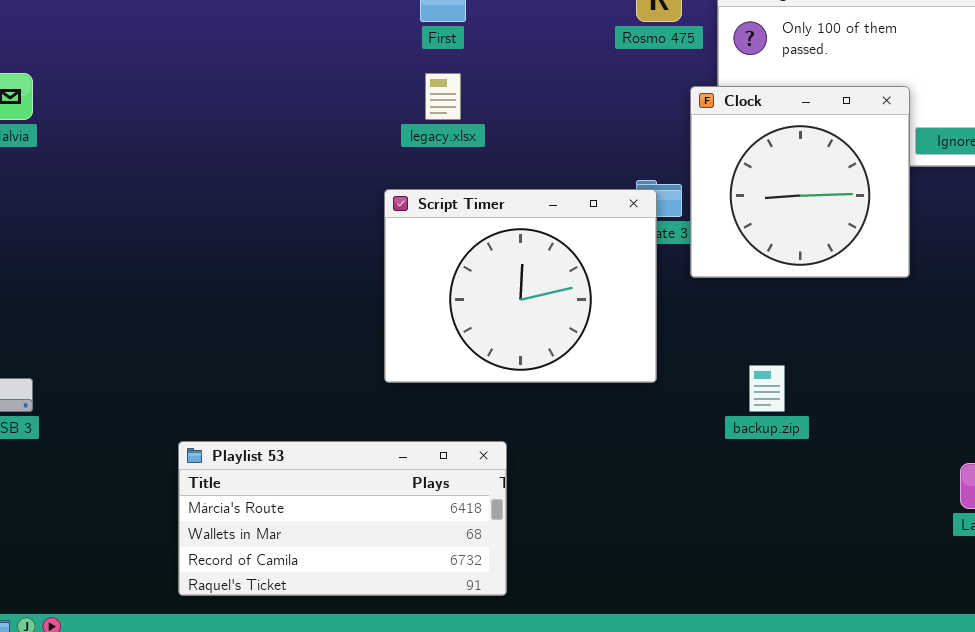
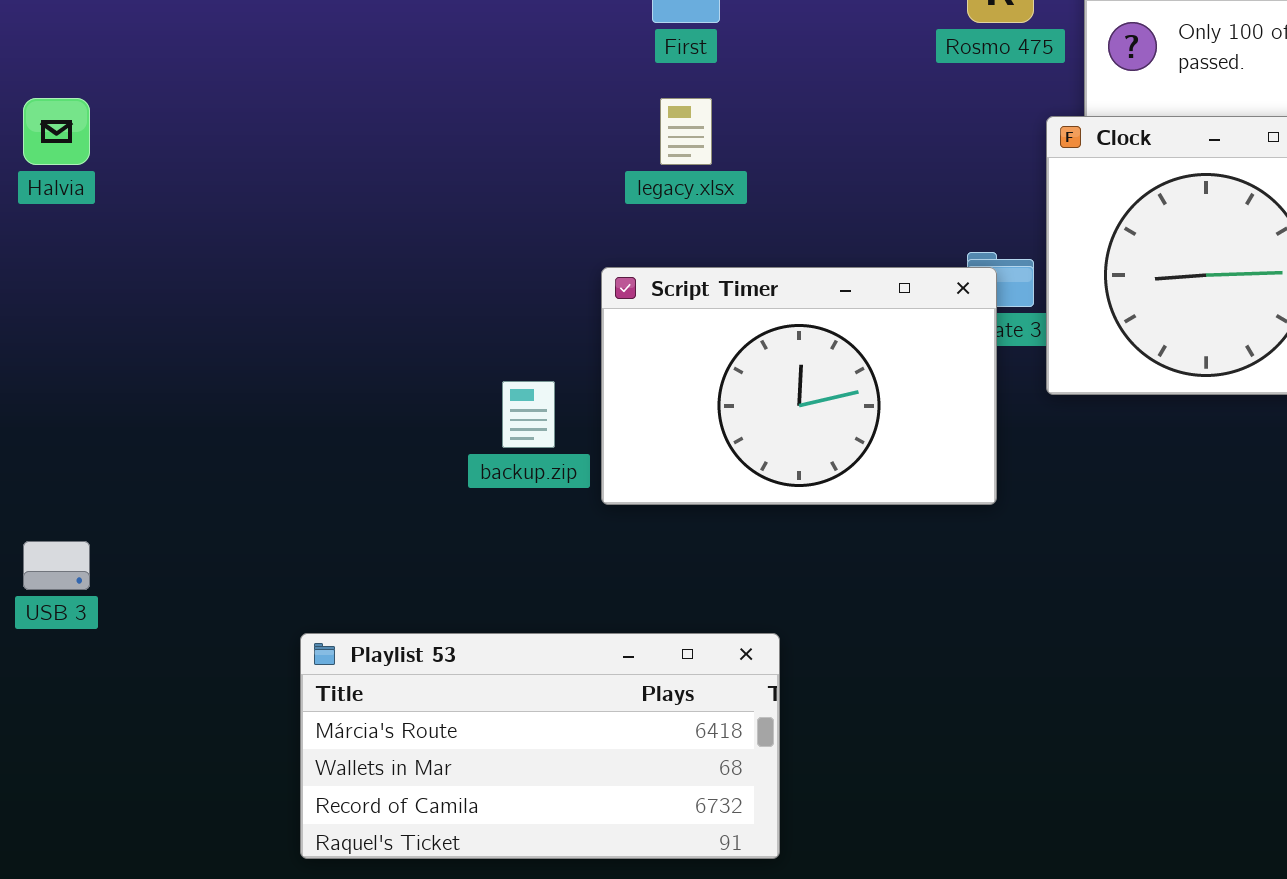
Script Timer: [384,189,657,383] -> [601,267,997,505], resized
backup.zip: [749,365,785,412] -> [502,381,555,448], moved

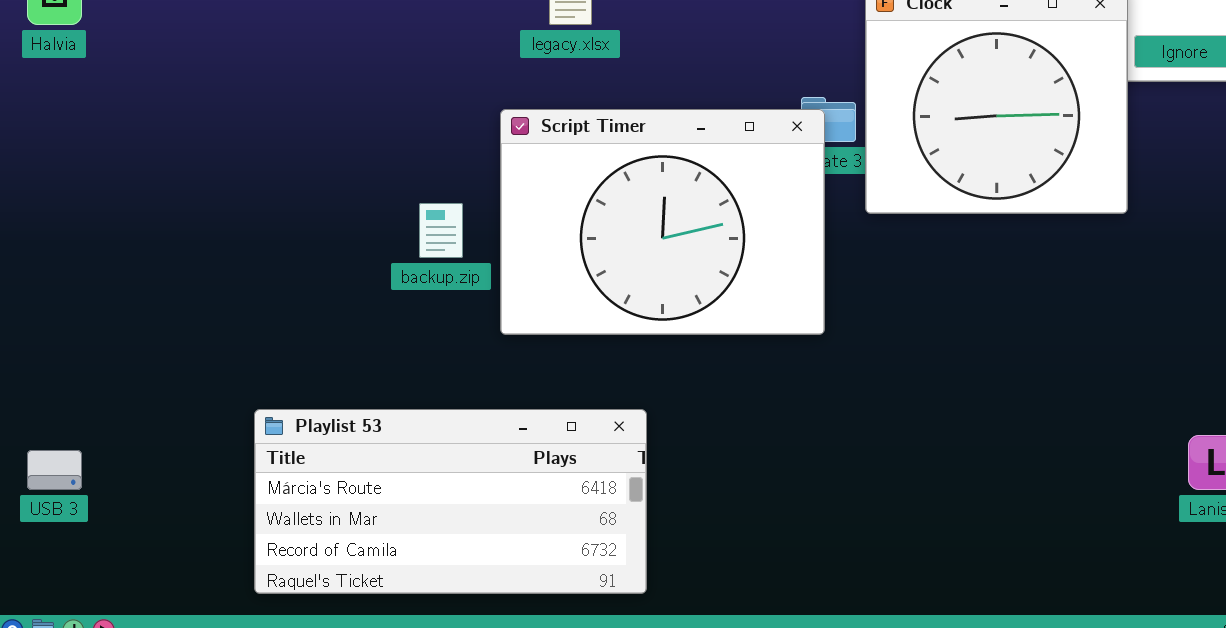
Script Timer: [601,267,997,505] -> [500,109,825,335], resized
USB 3: [23,541,90,590] -> [27,450,82,490], moved

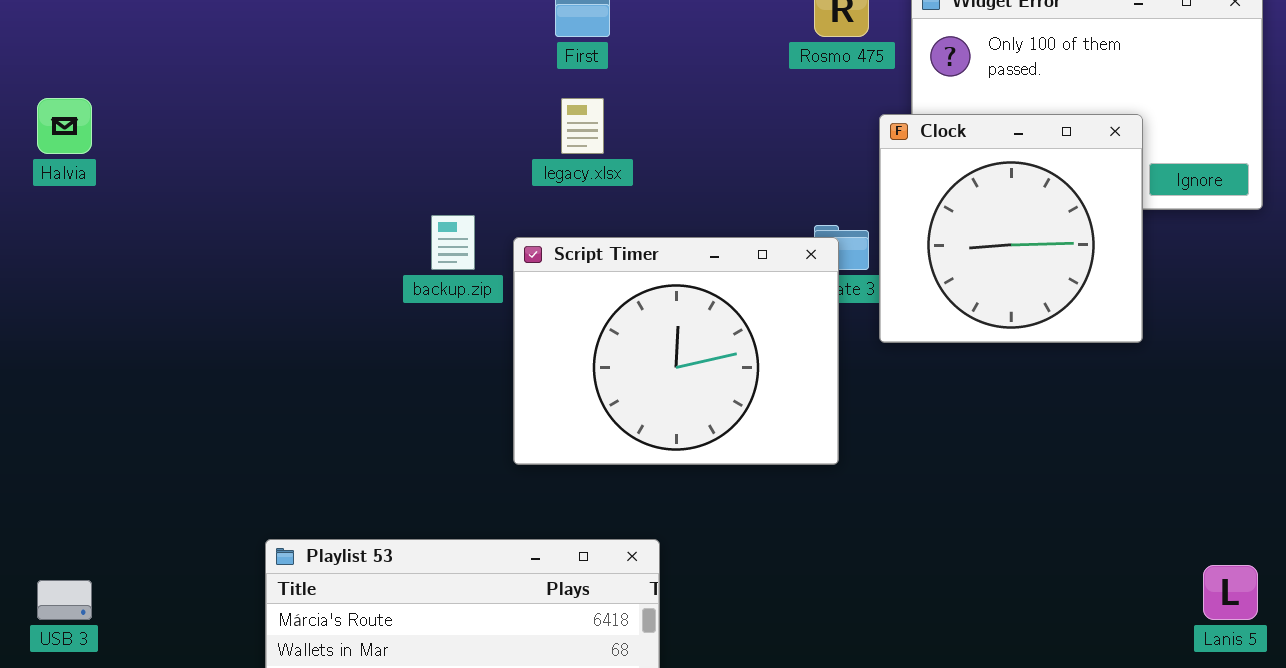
backup.zip: [419,203,463,258] -> [431,215,475,270], moved

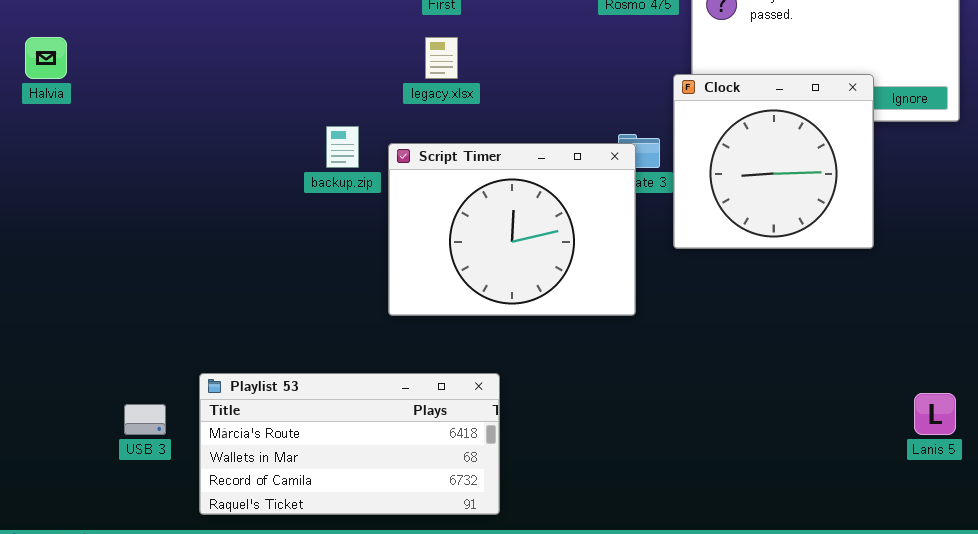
Clock: [879,114,1143,343] -> [673,74,874,249], moved
USB 3: [37,580,92,620] -> [124,404,166,435], moved

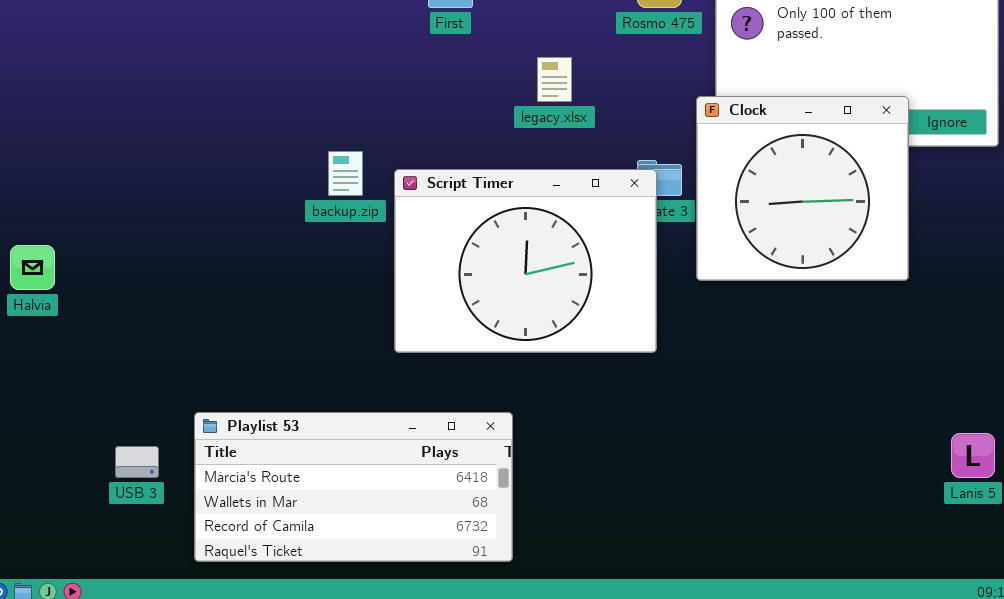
Halvia: [25,37,67,79] -> [10,245,55,290], moved
legacy.xlsx: [425,37,458,79] -> [537,57,572,102], moved

